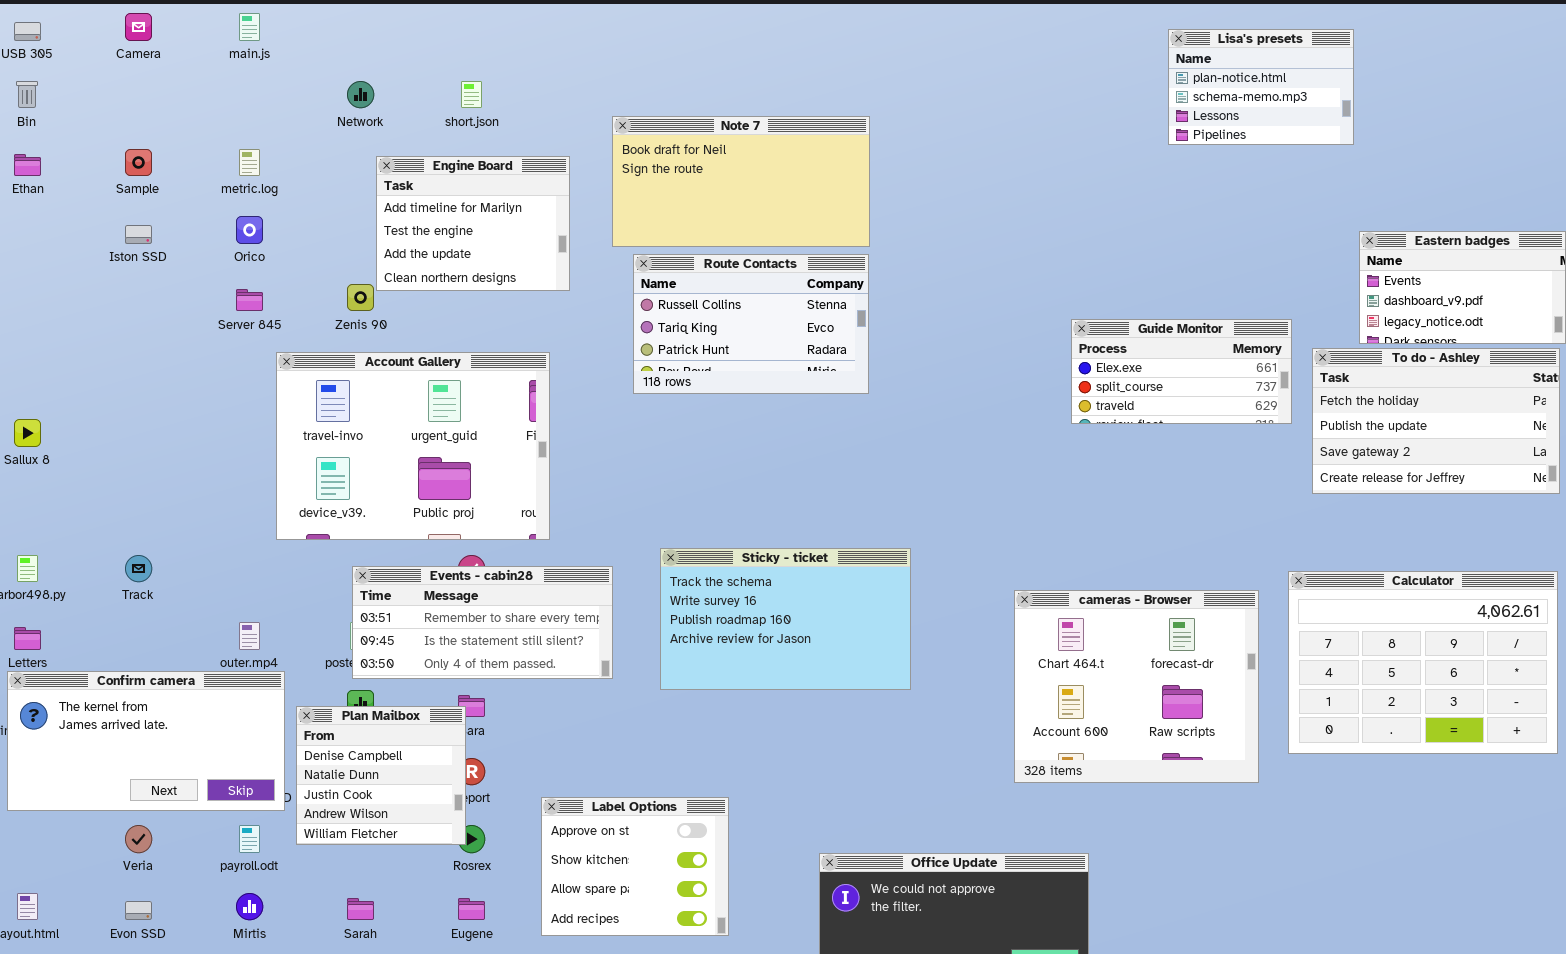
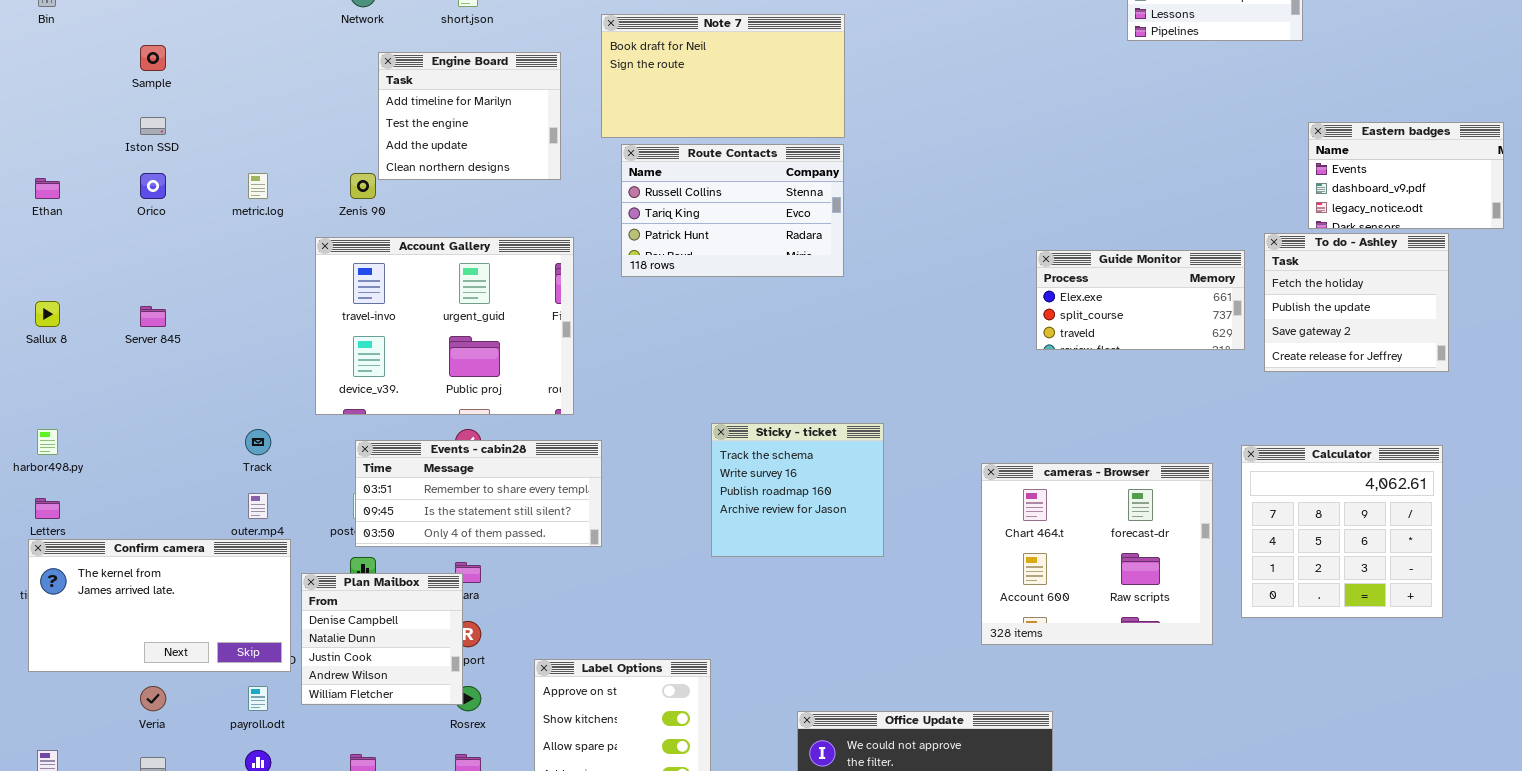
metric.log: [239,149,260,176] -> [248,173,268,199], moved
Ethan: [14,154,41,176] -> [35,178,60,199], moved
Orico: [236,216,263,244] -> [140,173,166,199], moved
Server 845: [236,289,263,311] -> [140,306,166,327], moved
Guide Monitor: [1071,319,1292,424] -> [1036,250,1245,350], moved
To do - Ashley: [1312,348,1560,494] -> [1264,233,1449,372], resized
Account Gallery: [276,352,550,540] -> [315,237,574,415], moved
Sticky - ticket: [660,548,911,690] -> [711,423,884,557], resized
Track: [125,555,152,582] -> [245,429,271,455], moved
Calculator: [1288,571,1558,754] -> [1241,445,1443,618], resized

